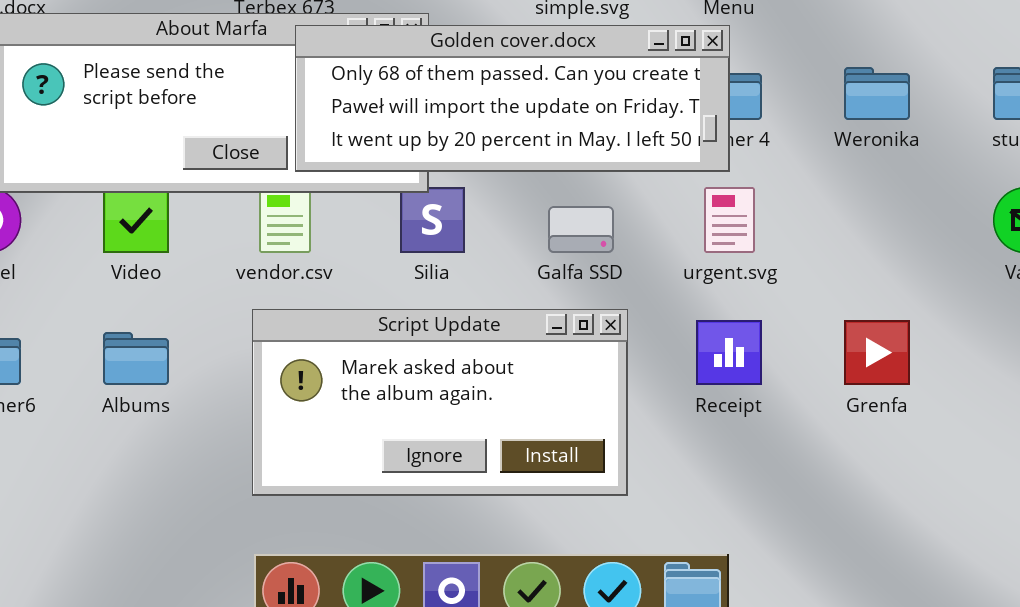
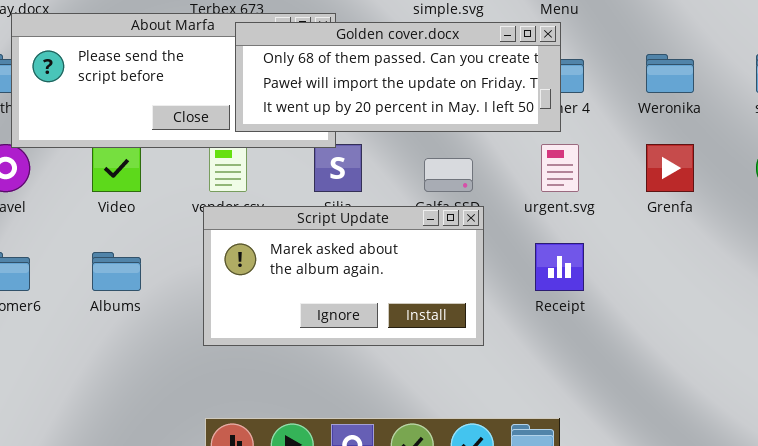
Script Update: [252,309,628,496] -> [203,206,484,346], moved
Grenfa: [844,320,910,385] -> [646,144,694,192], moved

